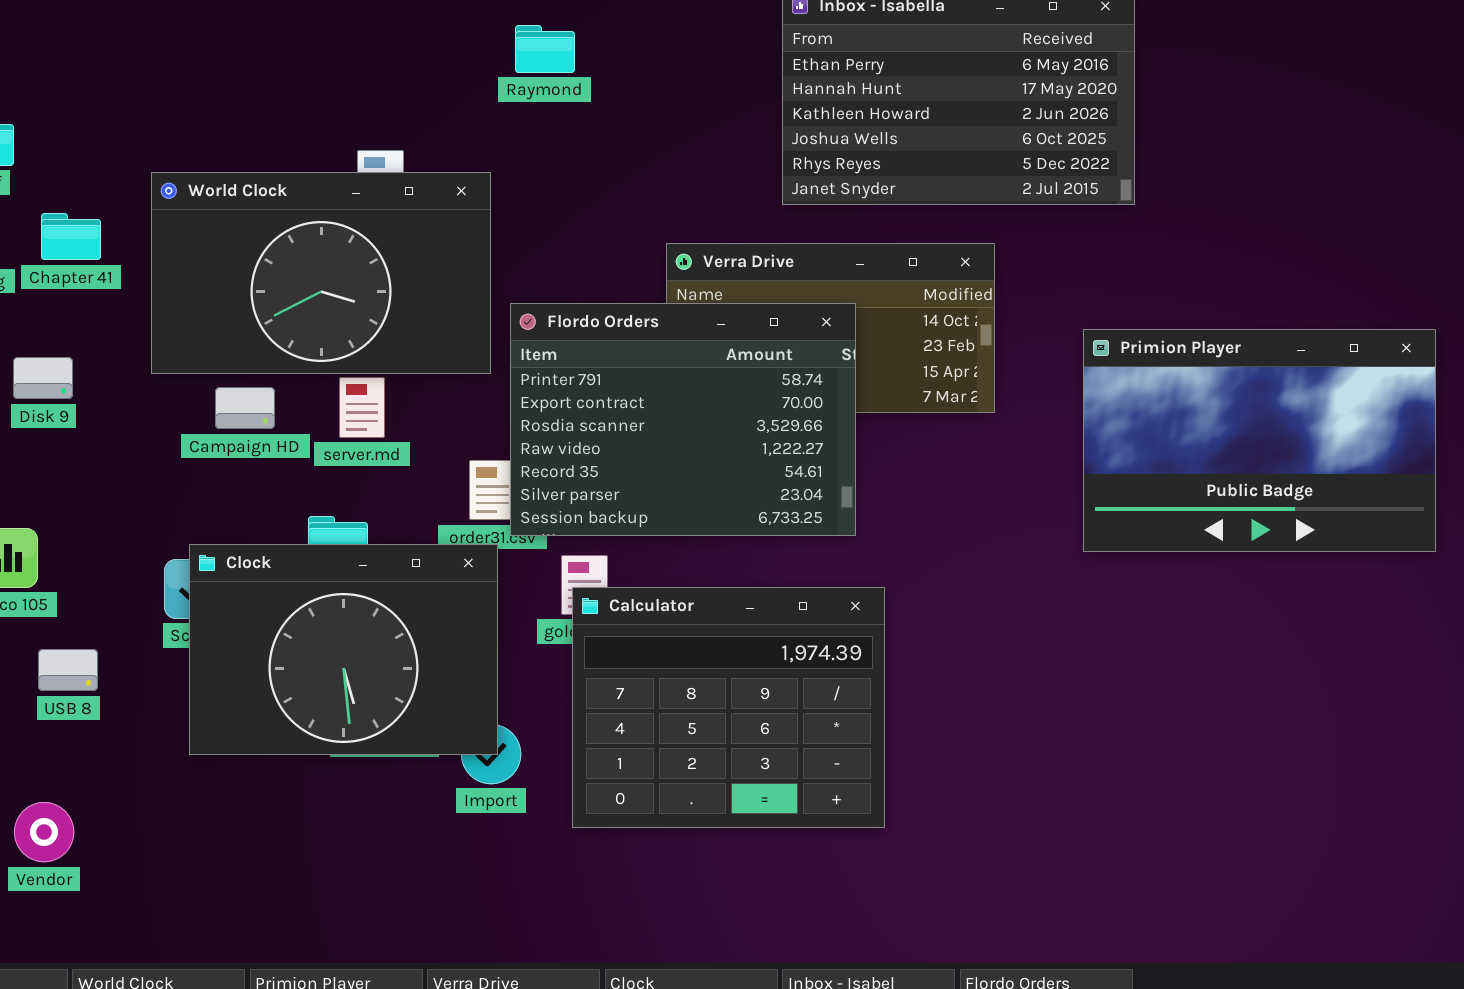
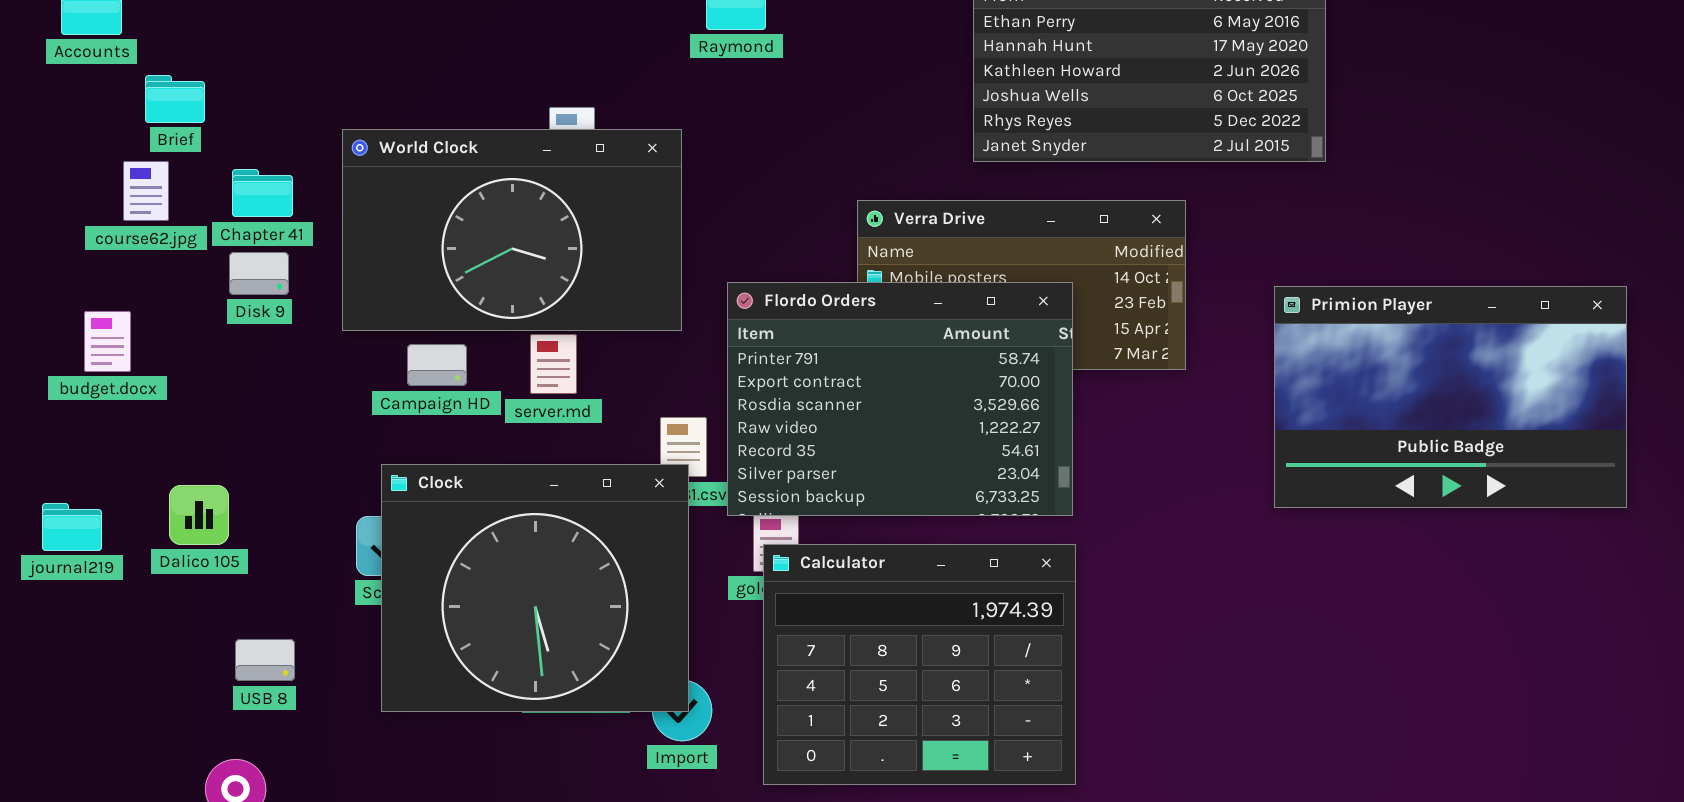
Flordo Orders: [510,303,856,536] -> [727,282,1073,516], moved
Disk 9: [13,357,73,399] -> [229,252,289,295], moved
Clock: [189,544,498,755] -> [381,464,689,712], resized
USB 8: [38,649,98,691] -> [235,639,295,681], moved

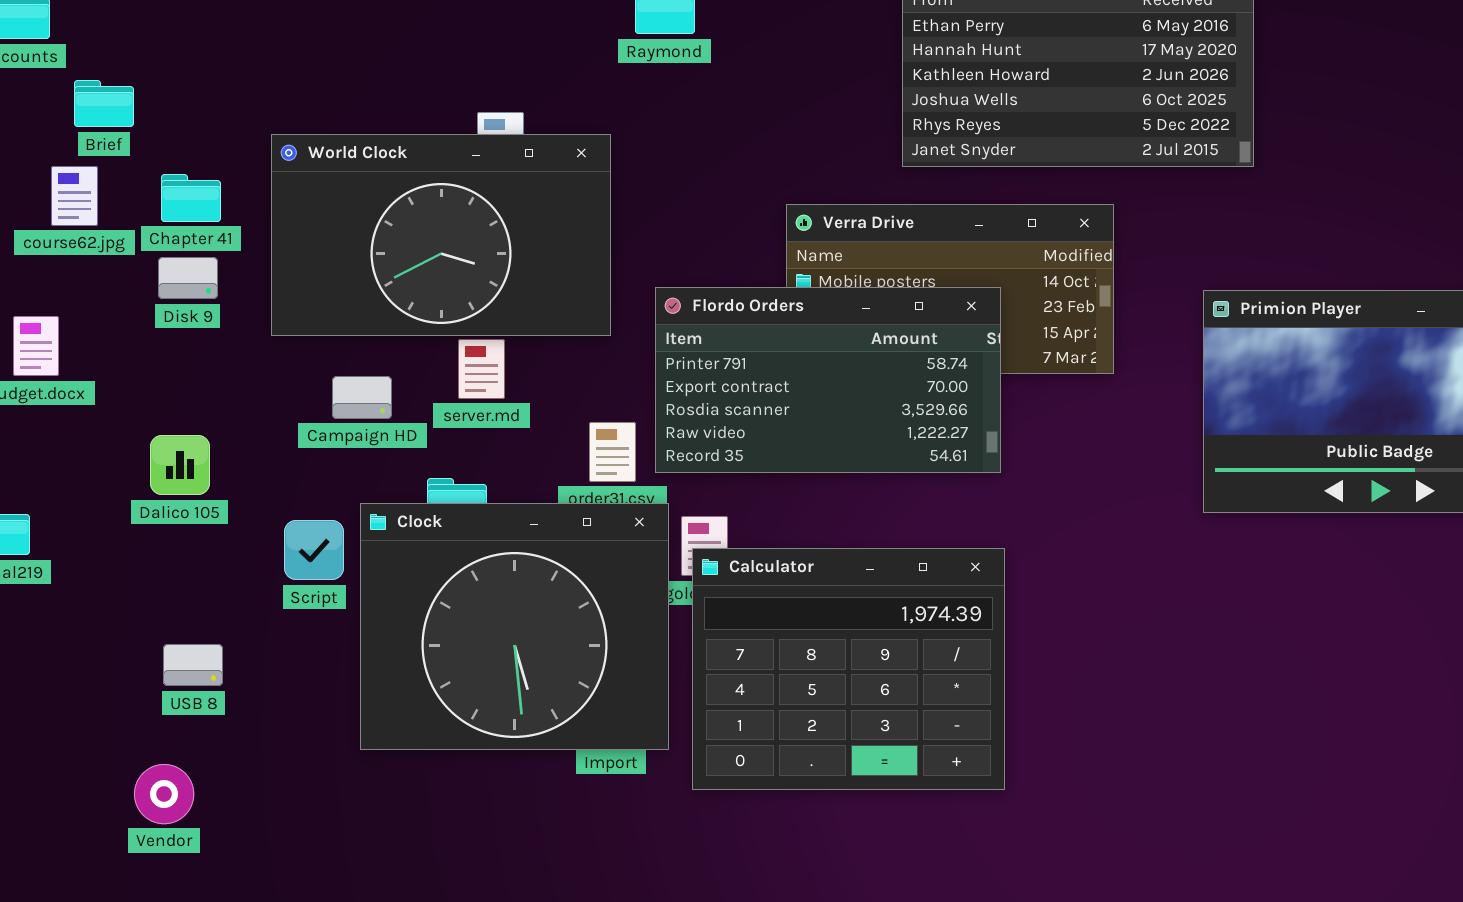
Flordo Orders: [727,282,1073,516] -> [655,287,1001,473], resized
Campaign HD: [407,344,467,386] -> [332,376,392,419], moved
Clock: [381,464,689,712] -> [360,503,669,750], moved
Dalico 105: [169,485,229,545] -> [150,435,210,495], moved

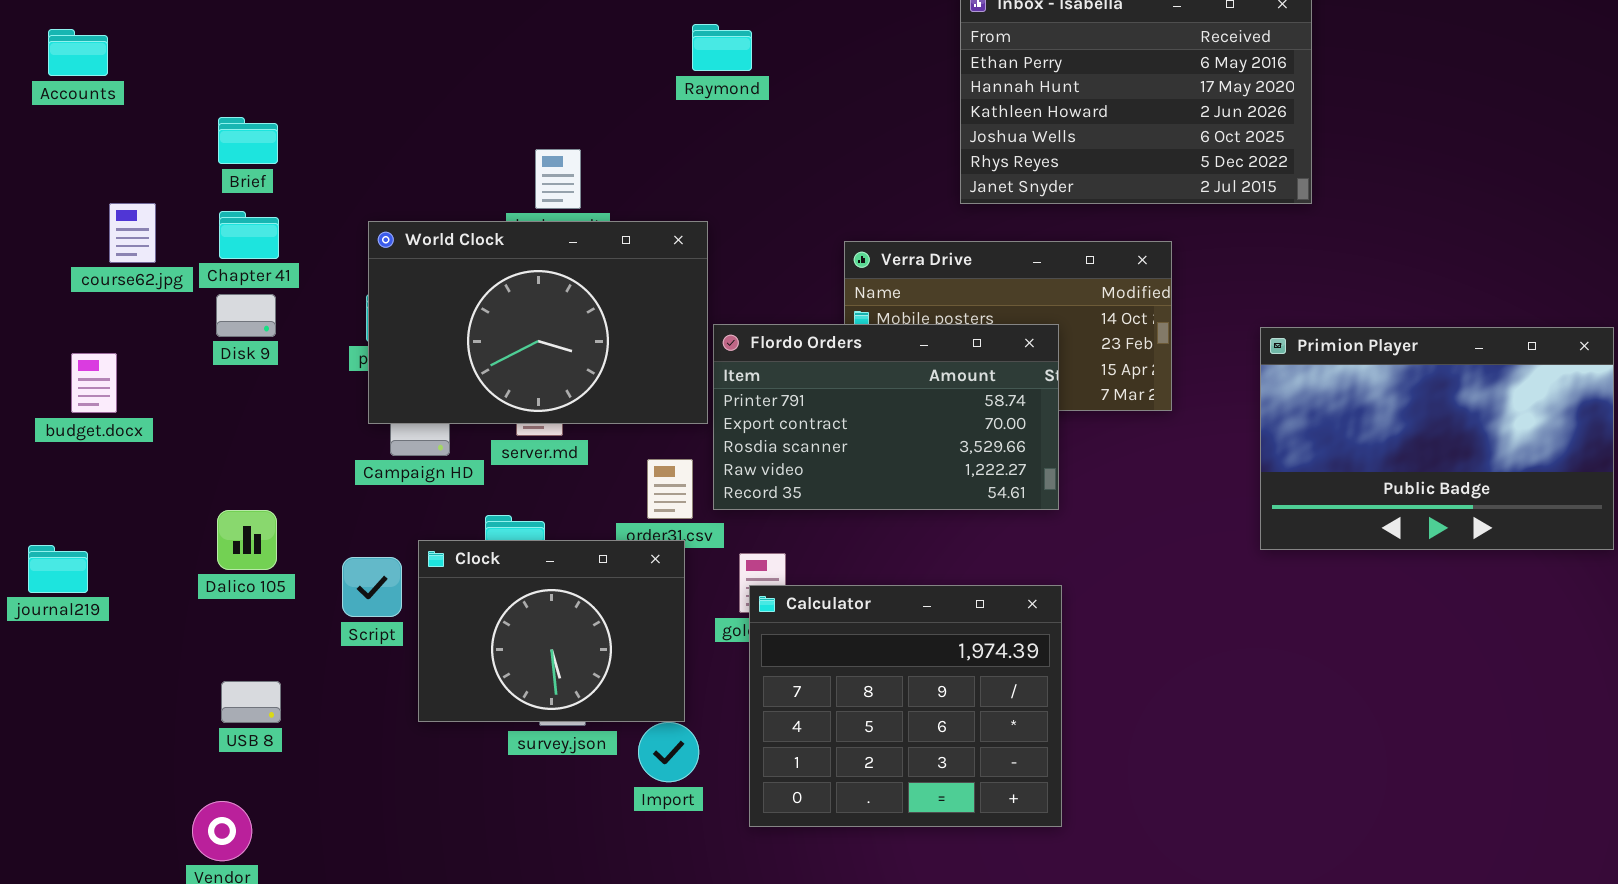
Brief: [74,80,134,127] -> [218,117,278,164], moved
World Clock: [271,134,611,336] -> [368,221,708,424], moved
Dalico 105: [150,435,210,495] -> [217,510,277,570], moved
Clock: [360,503,669,750] -> [418,540,685,722], resized

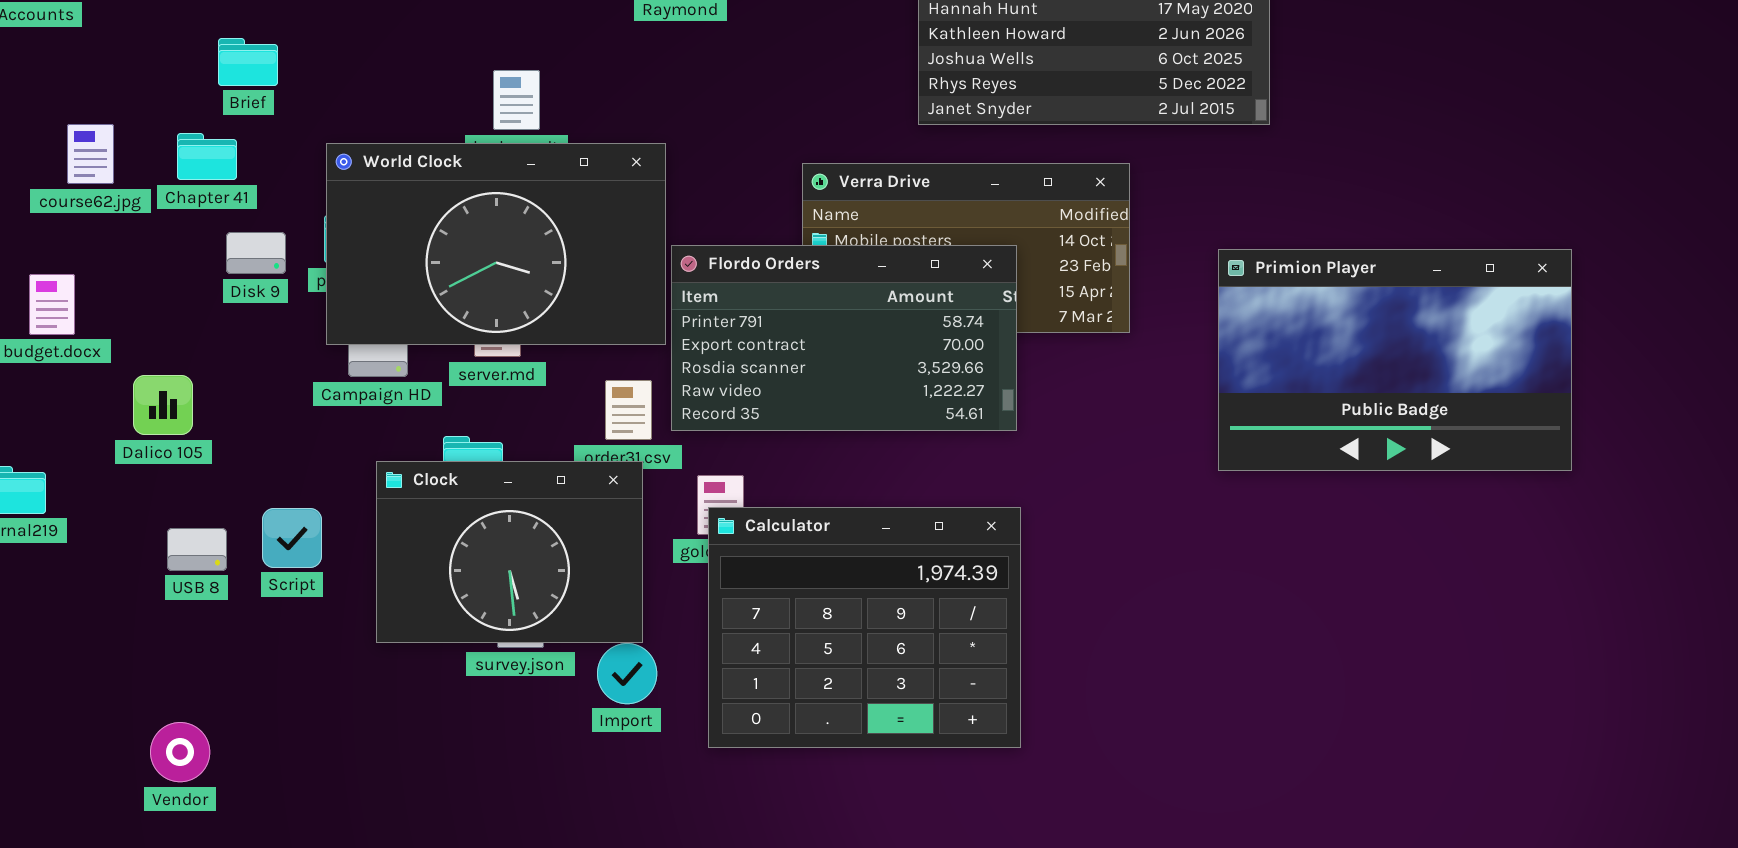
Brief: [218,117,278,164] -> [218,38,278,86], moved
Disk 9: [216,294,276,337] -> [226,232,286,274], moved
Dalico 105: [217,510,277,570] -> [133,375,193,435], moved
Script: [342,557,402,617] -> [262,508,322,568], moved
USB 8: [221,681,281,723] -> [167,528,227,571], moved

